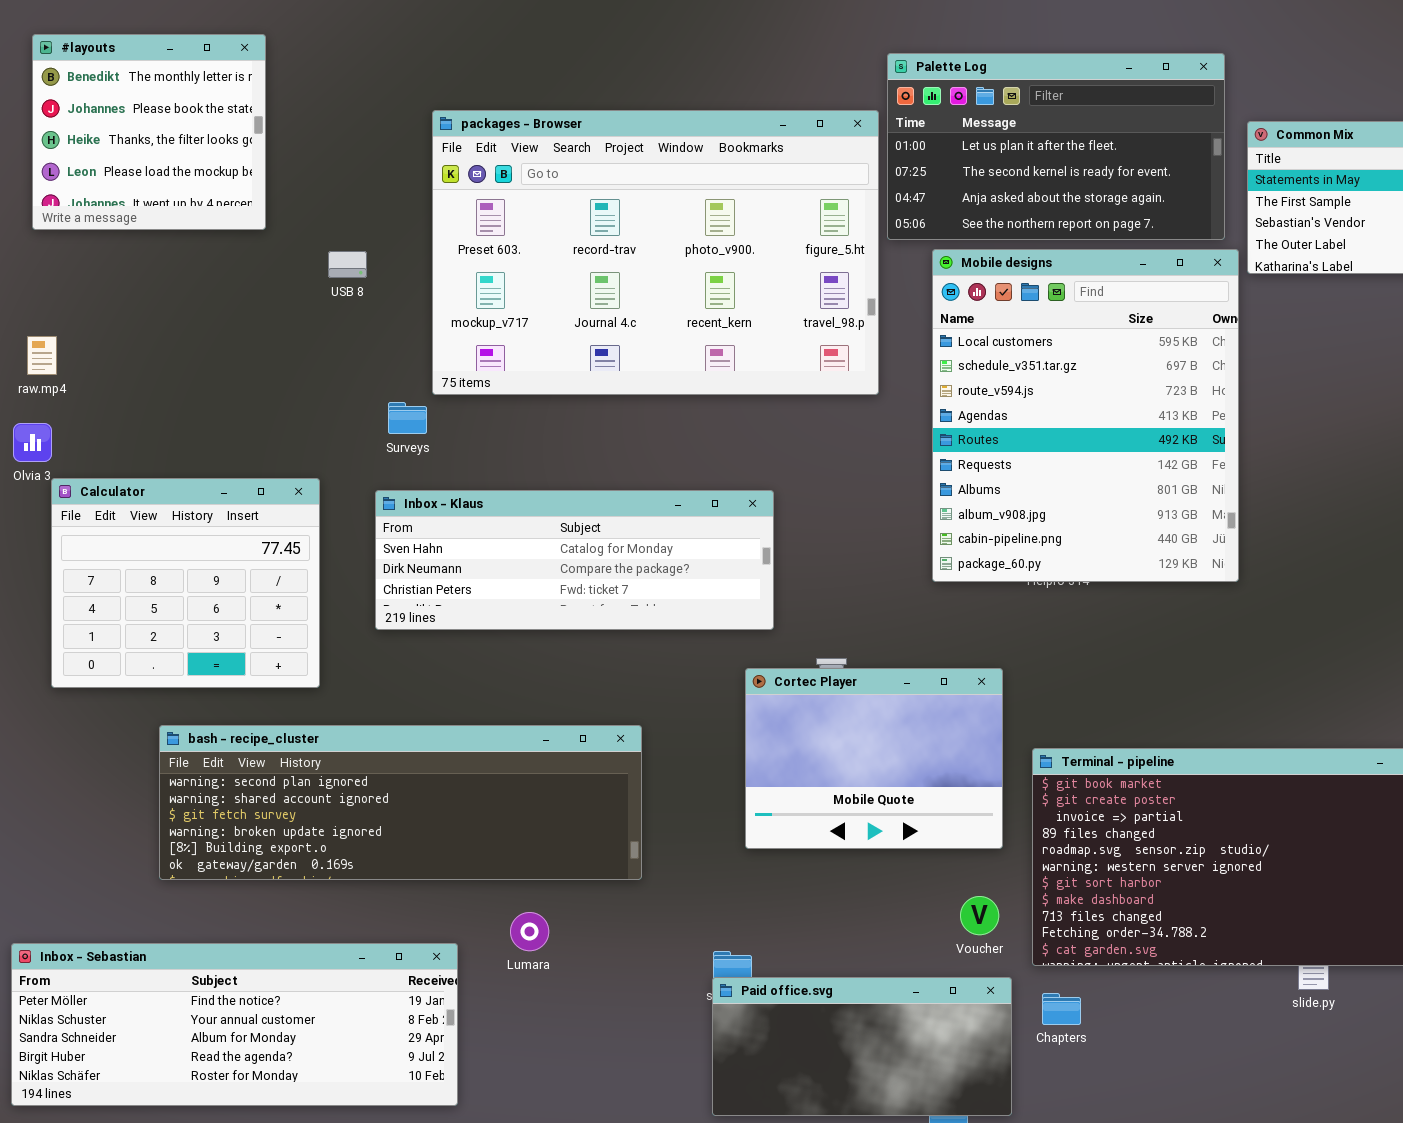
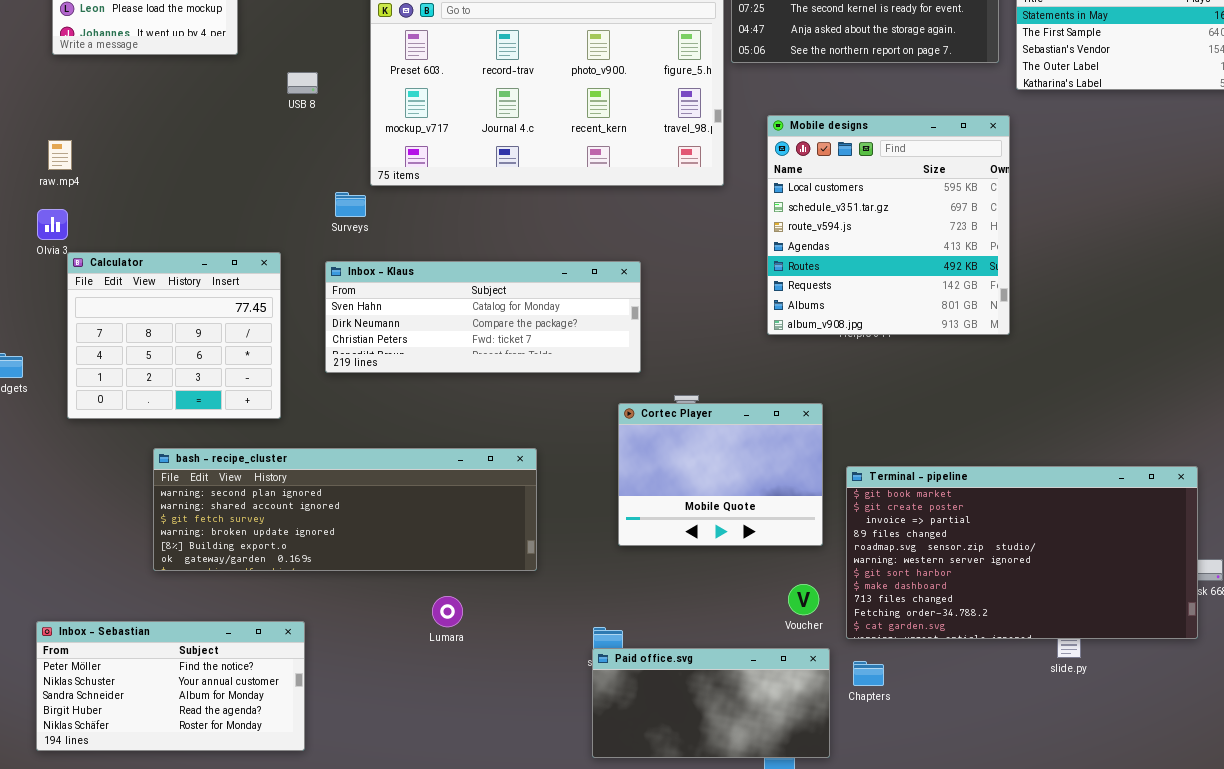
Mobile designs: [932,249,1239,582] -> [767,115,1010,335], resized
Inbox - Sebastian: [11,943,458,1106] -> [36,621,305,751], resized

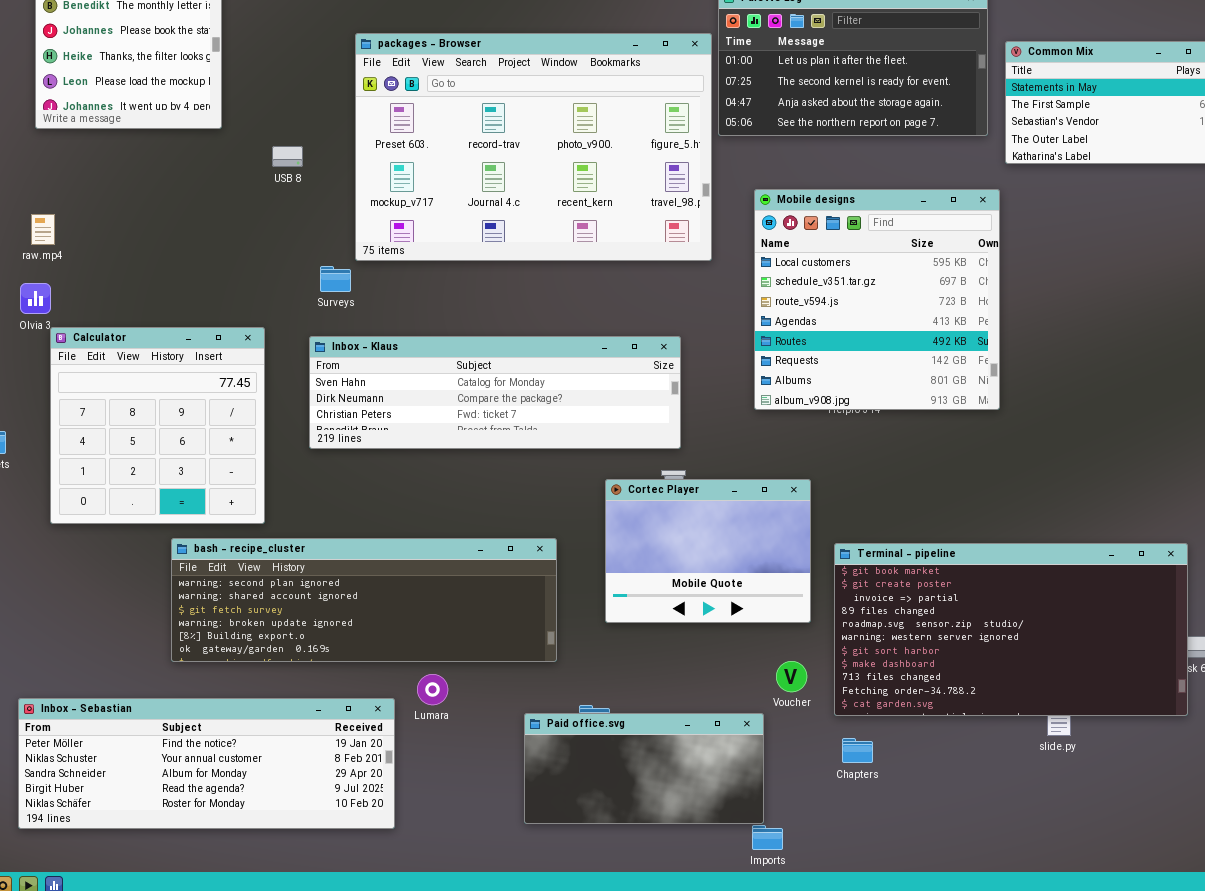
Calculator: [67,252,281,419] -> [50,327,265,524], resized
Inbox - Klaus: [325,261,641,373] -> [309,336,681,449], resized
bash - recipe_cluster: [153,448,537,571] -> [171,538,557,662], moved
Inbox - Sebastian: [36,621,305,751] -> [18,698,395,829], resized
Paid office.svg: [592,648,830,758] -> [524,713,764,824], moved

